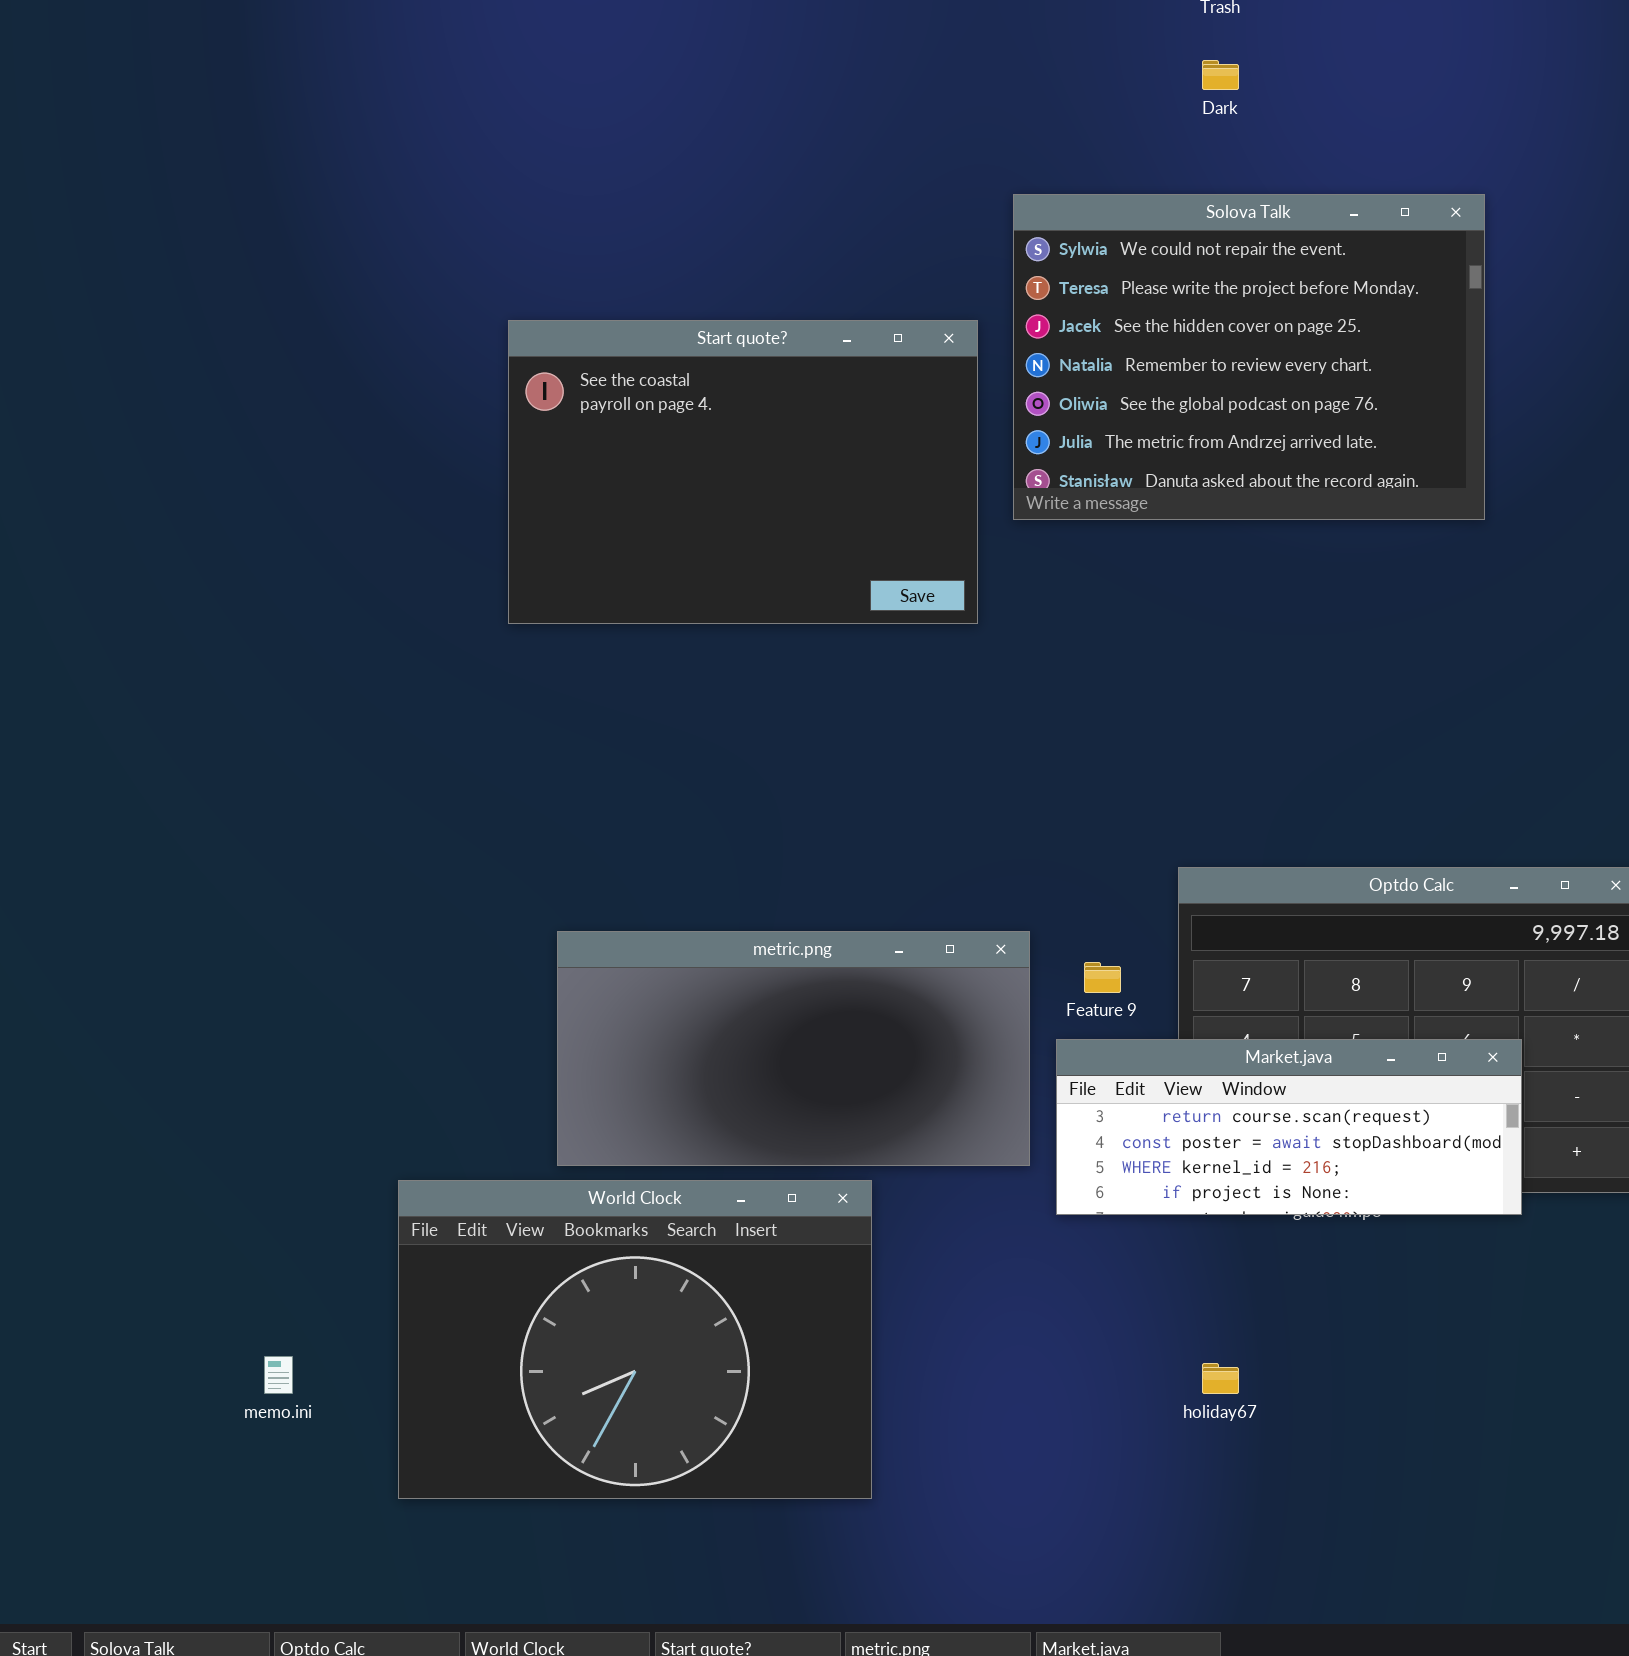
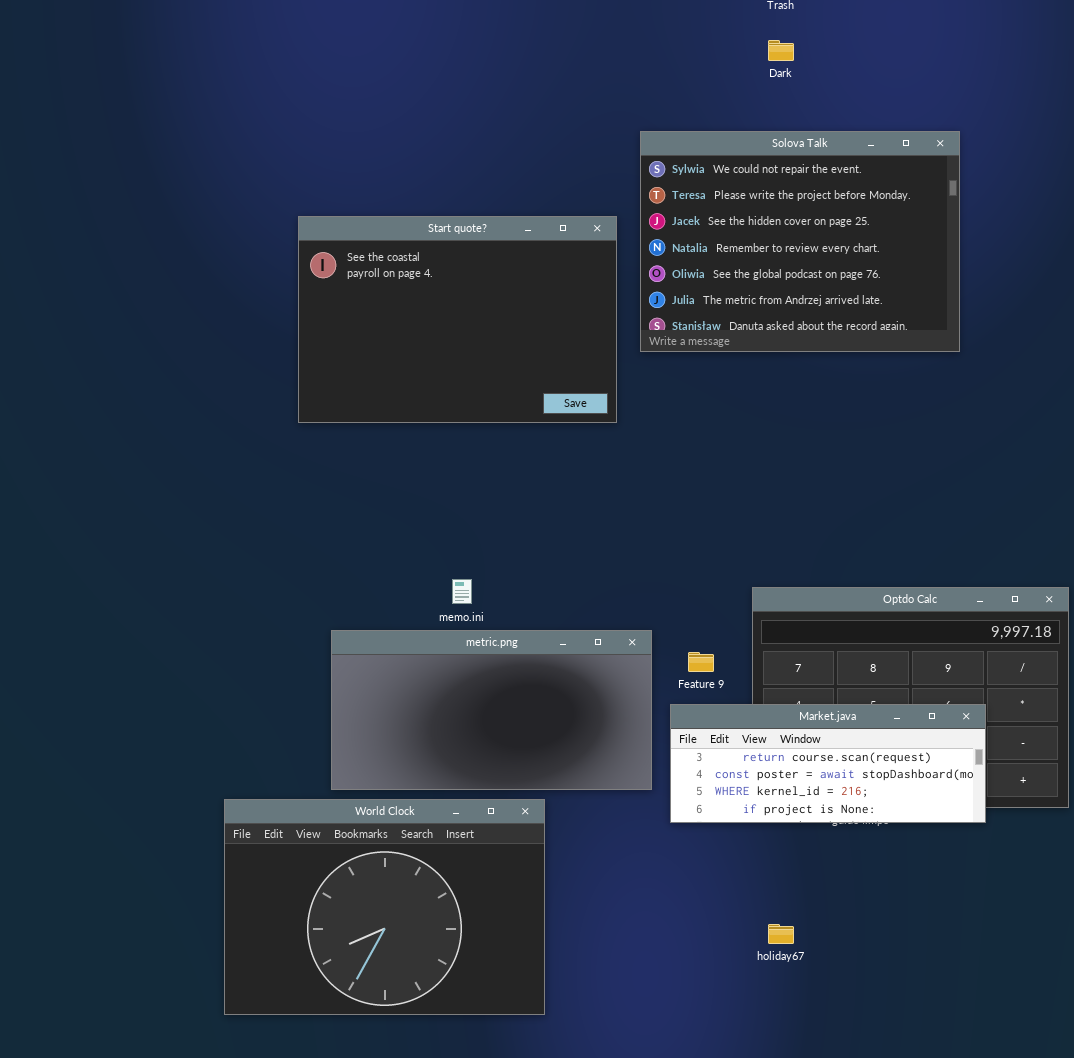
memo.ini: [264,1356,293,1394] -> [452,579,472,604], moved

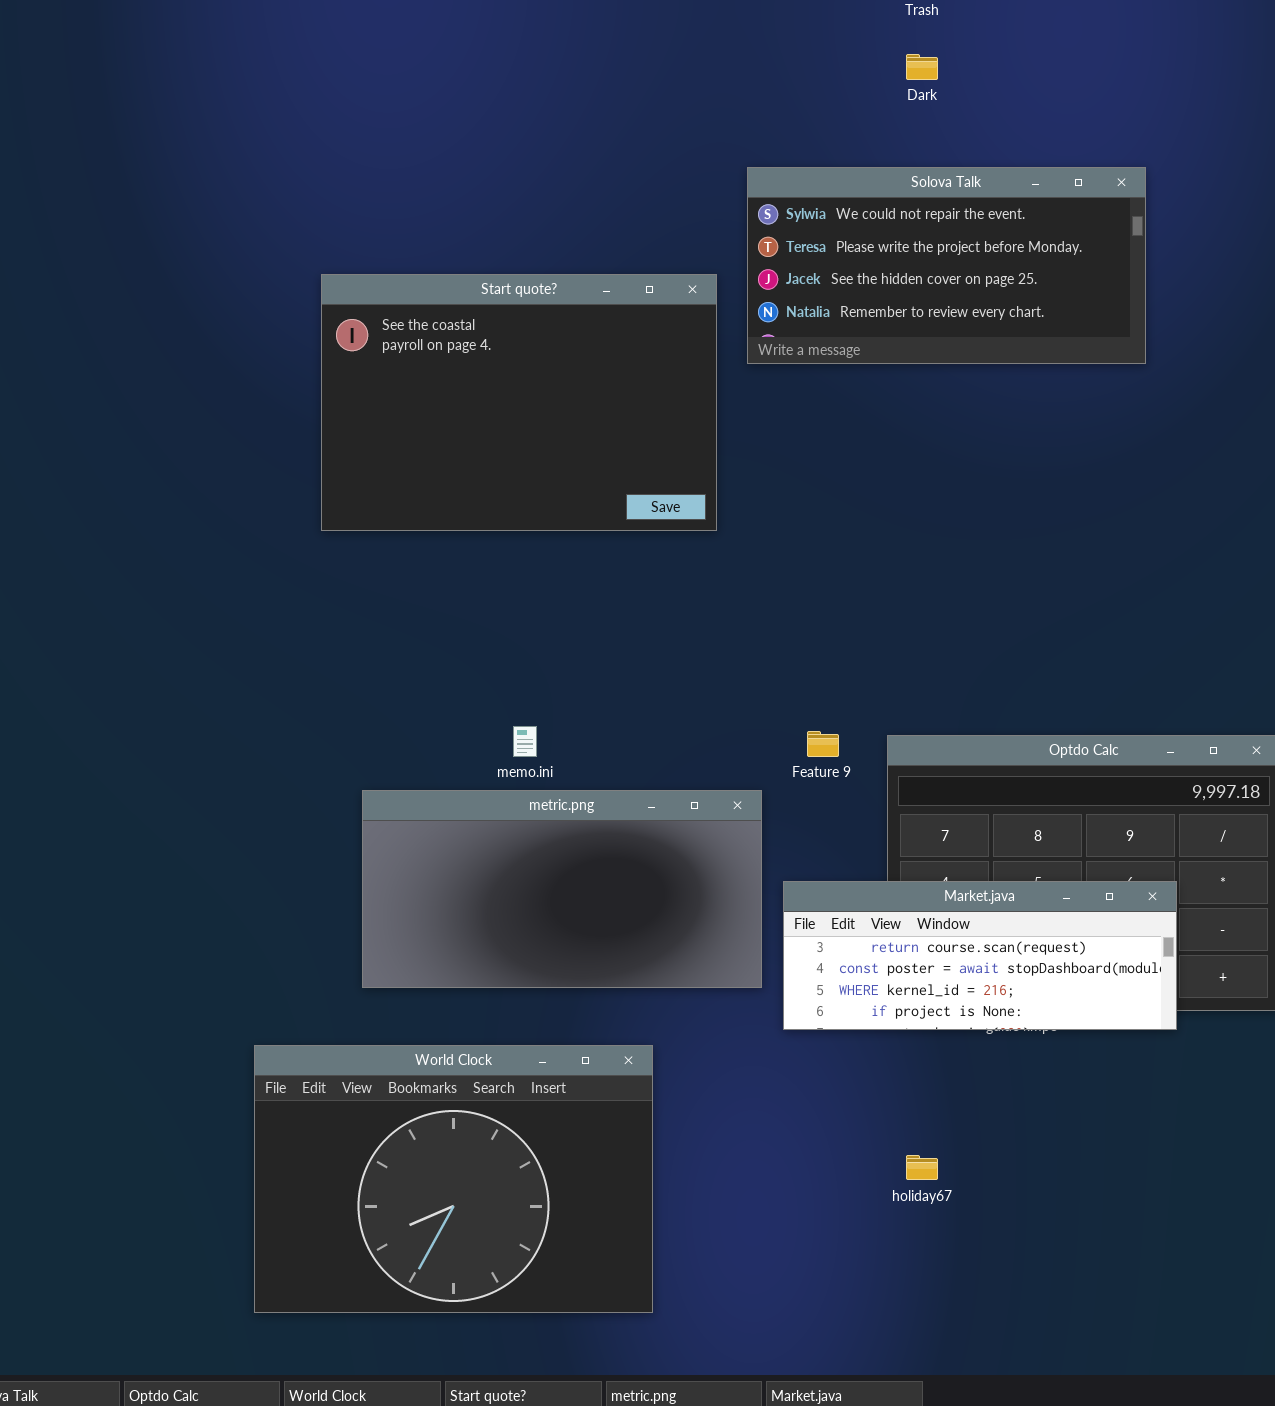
Solova Talk: [640,131,960,352] -> [747,167,1146,364], resized
Feature 9: [688,652,714,672] -> [807,731,839,757], moved
World Clock: [224,799,545,1015] -> [254,1045,653,1313], moved

